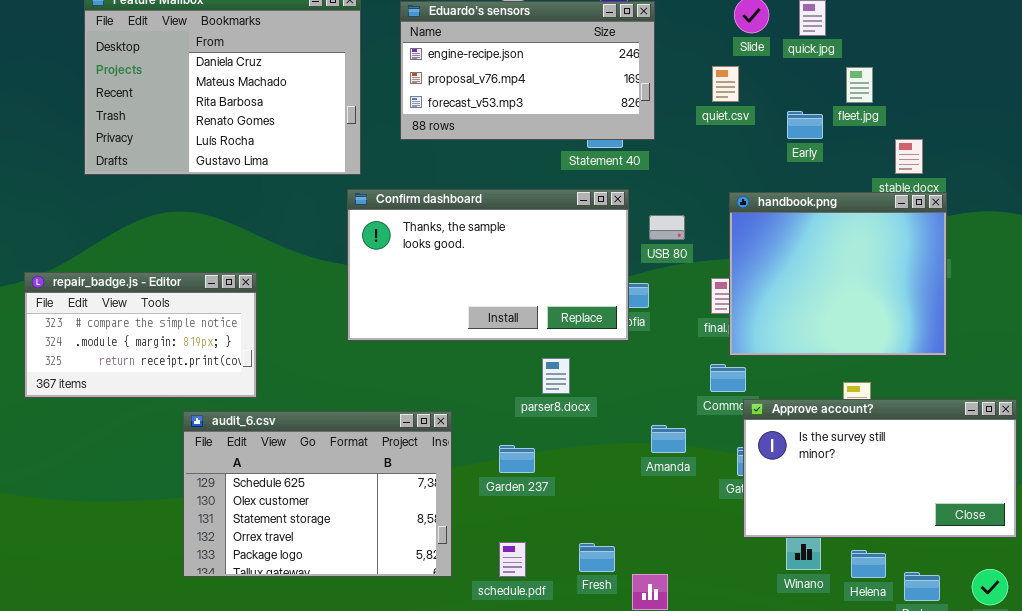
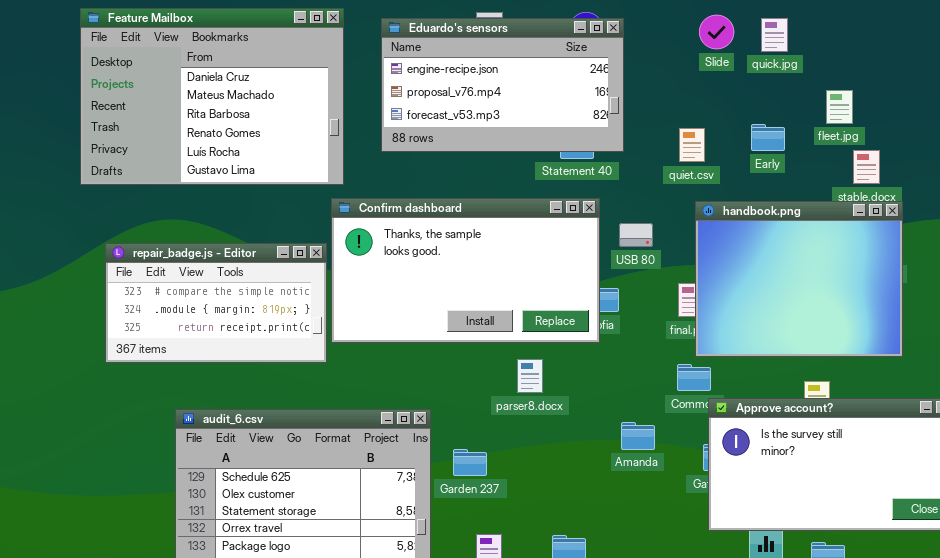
quiet.csv: [712,66,739,102] -> [679,128,705,162], moved
fleet.jpg: [846,67,873,103] -> [826,90,853,124], moved
repair_badge.js - Editor: [24,272,257,398] -> [105,243,327,363], moved
Garden 237: [499,445,535,473] -> [453,449,487,476], moved

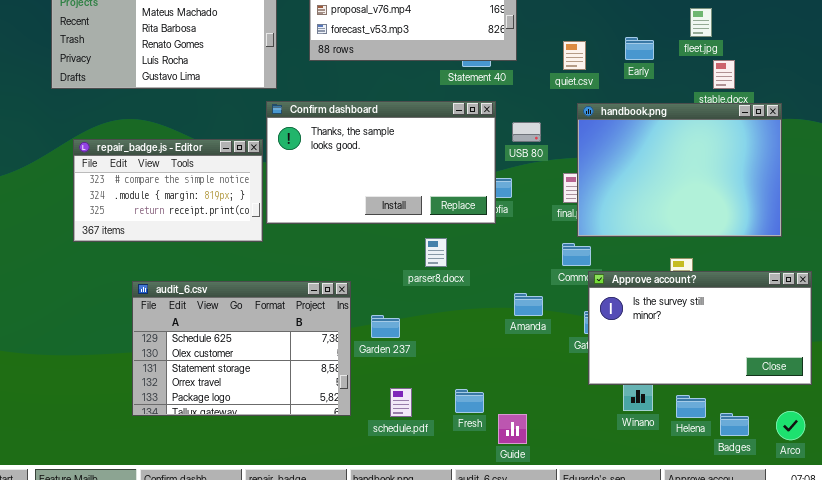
handbook.png: [695,201,903,357] -> [577,103,782,237], resized

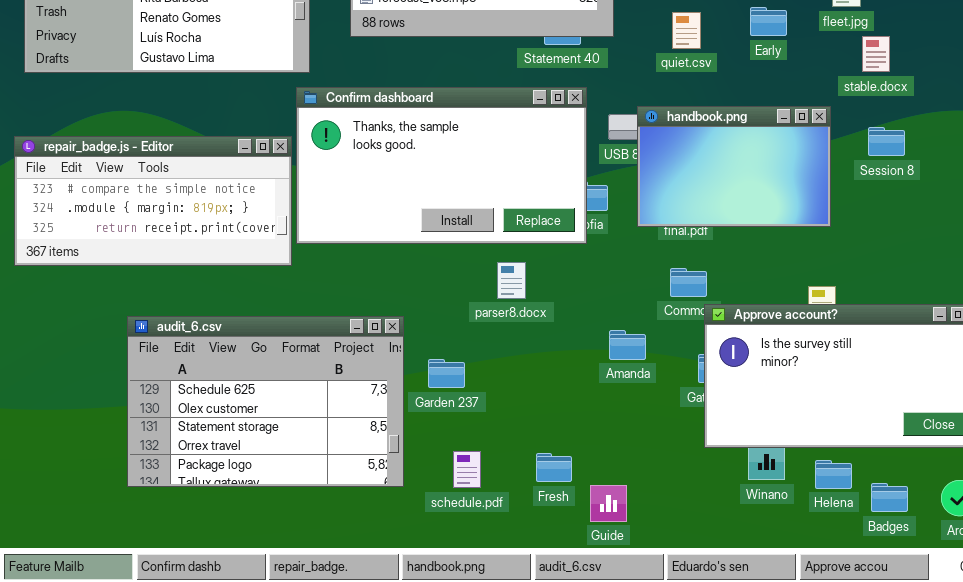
handbook.png: [577,103,782,237] -> [637,106,831,227], moved, resized
repair_badge.js - Editor: [73,139,263,242] -> [14,136,292,266], resized

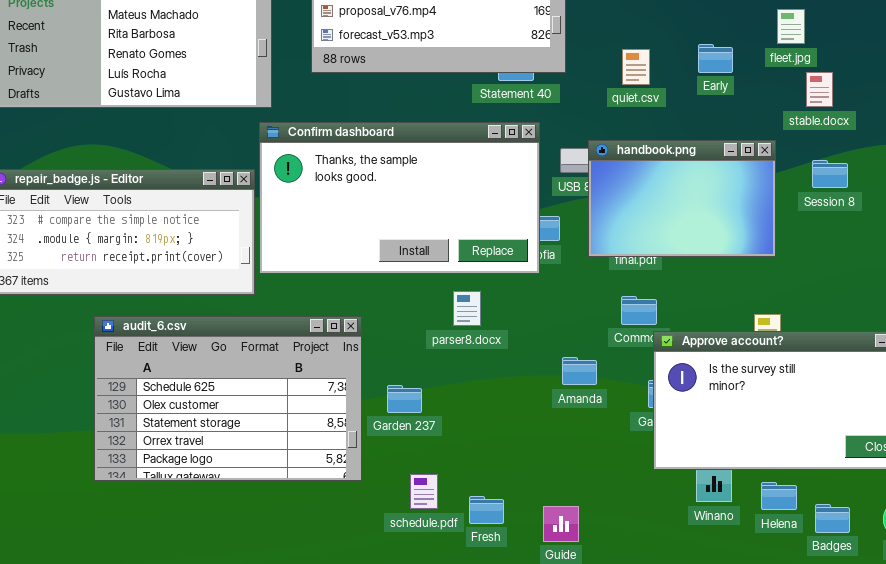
audit_6.csv: [127,316,404,487] -> [94,316,362,481], moved
Fresh: [536,453,572,482] -> [469,496,504,524], moved

